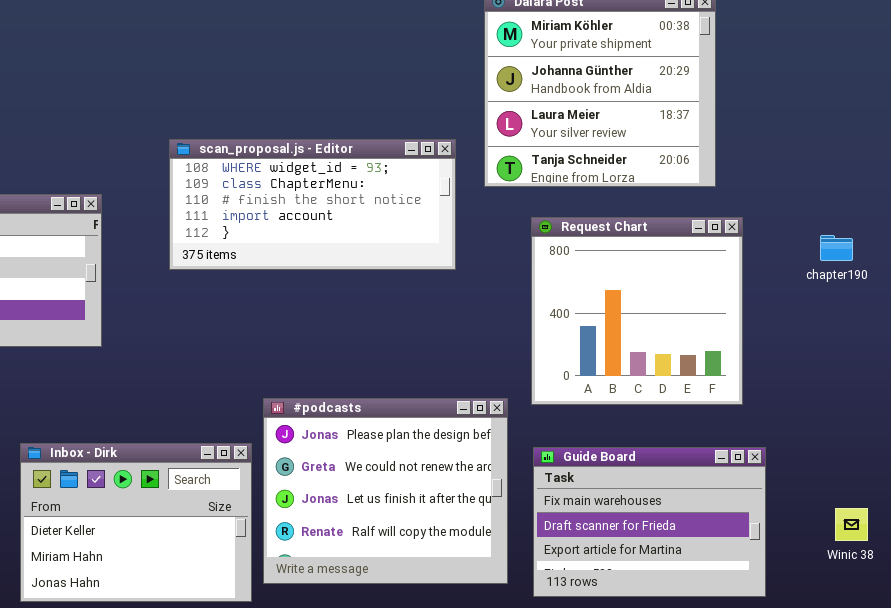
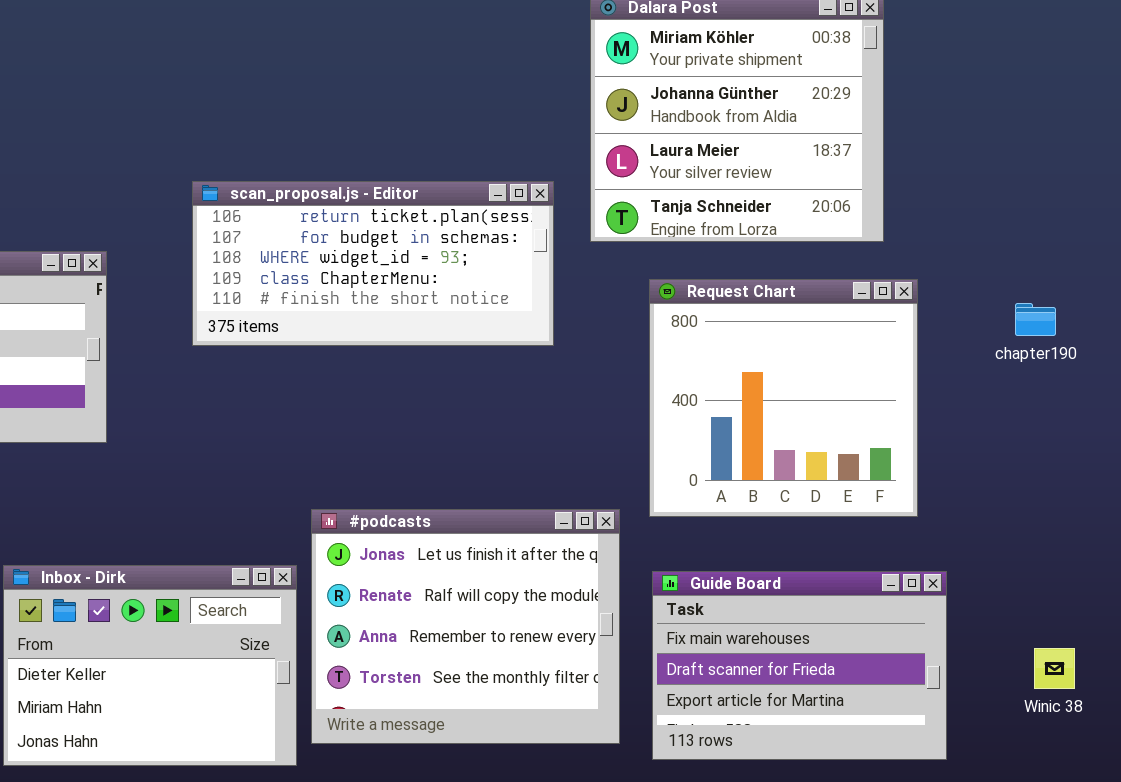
scan_proposal.js - Editor: [169,139,456,270] -> [192,181,554,346], scrolled up 2 rows
#podcasts: [263,398,508,584] -> [311,509,620,744], scrolled down 2 rows

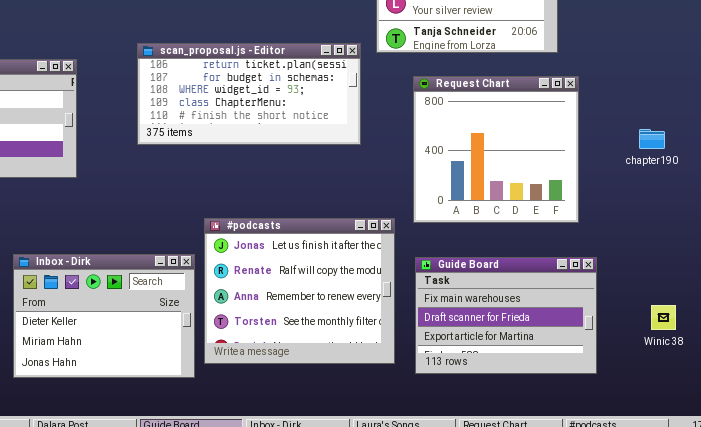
scan_proposal.js - Editor: [192,181,554,346] -> [137,43,361,145], moved
chapter190: [1015,303,1056,336] -> [639,129,665,149], moved

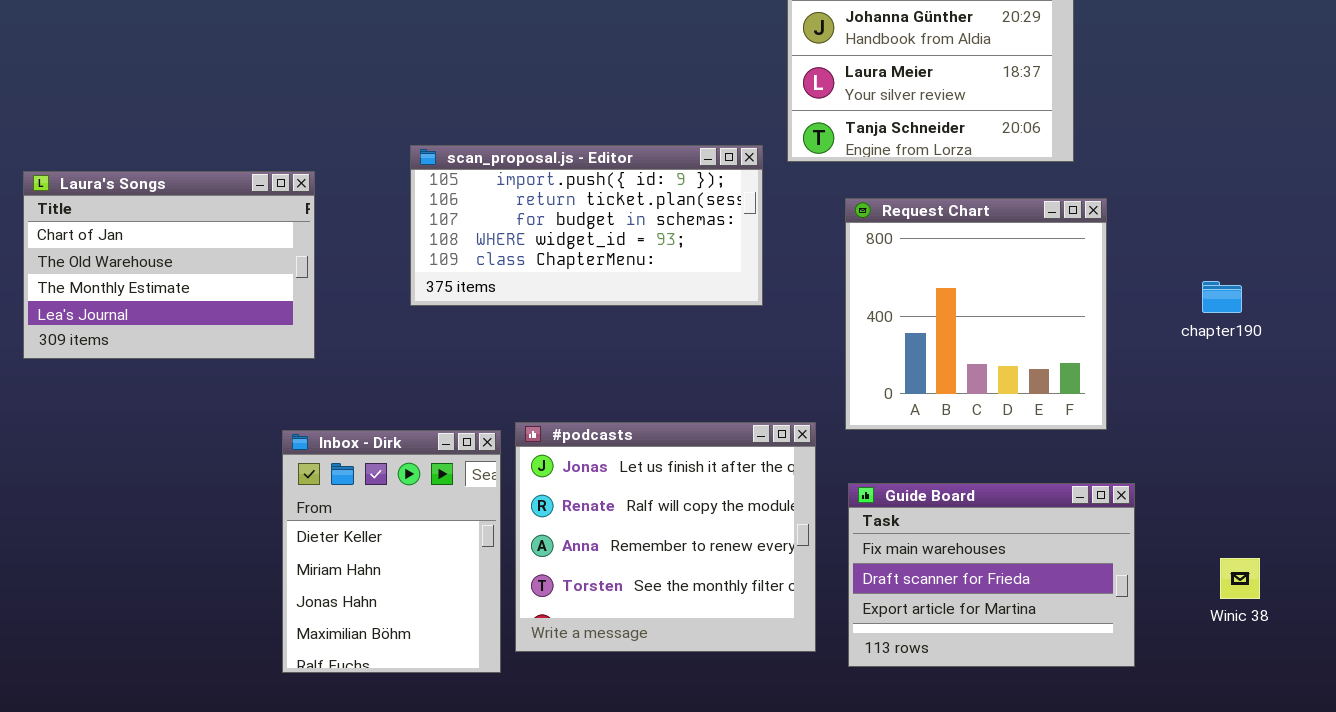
scan_proposal.js - Editor: [137,43,361,145] -> [410,145,763,306], scrolled up 1 row
Inbox - Dirk: [13,254,195,378] -> [282,430,501,673], resized

